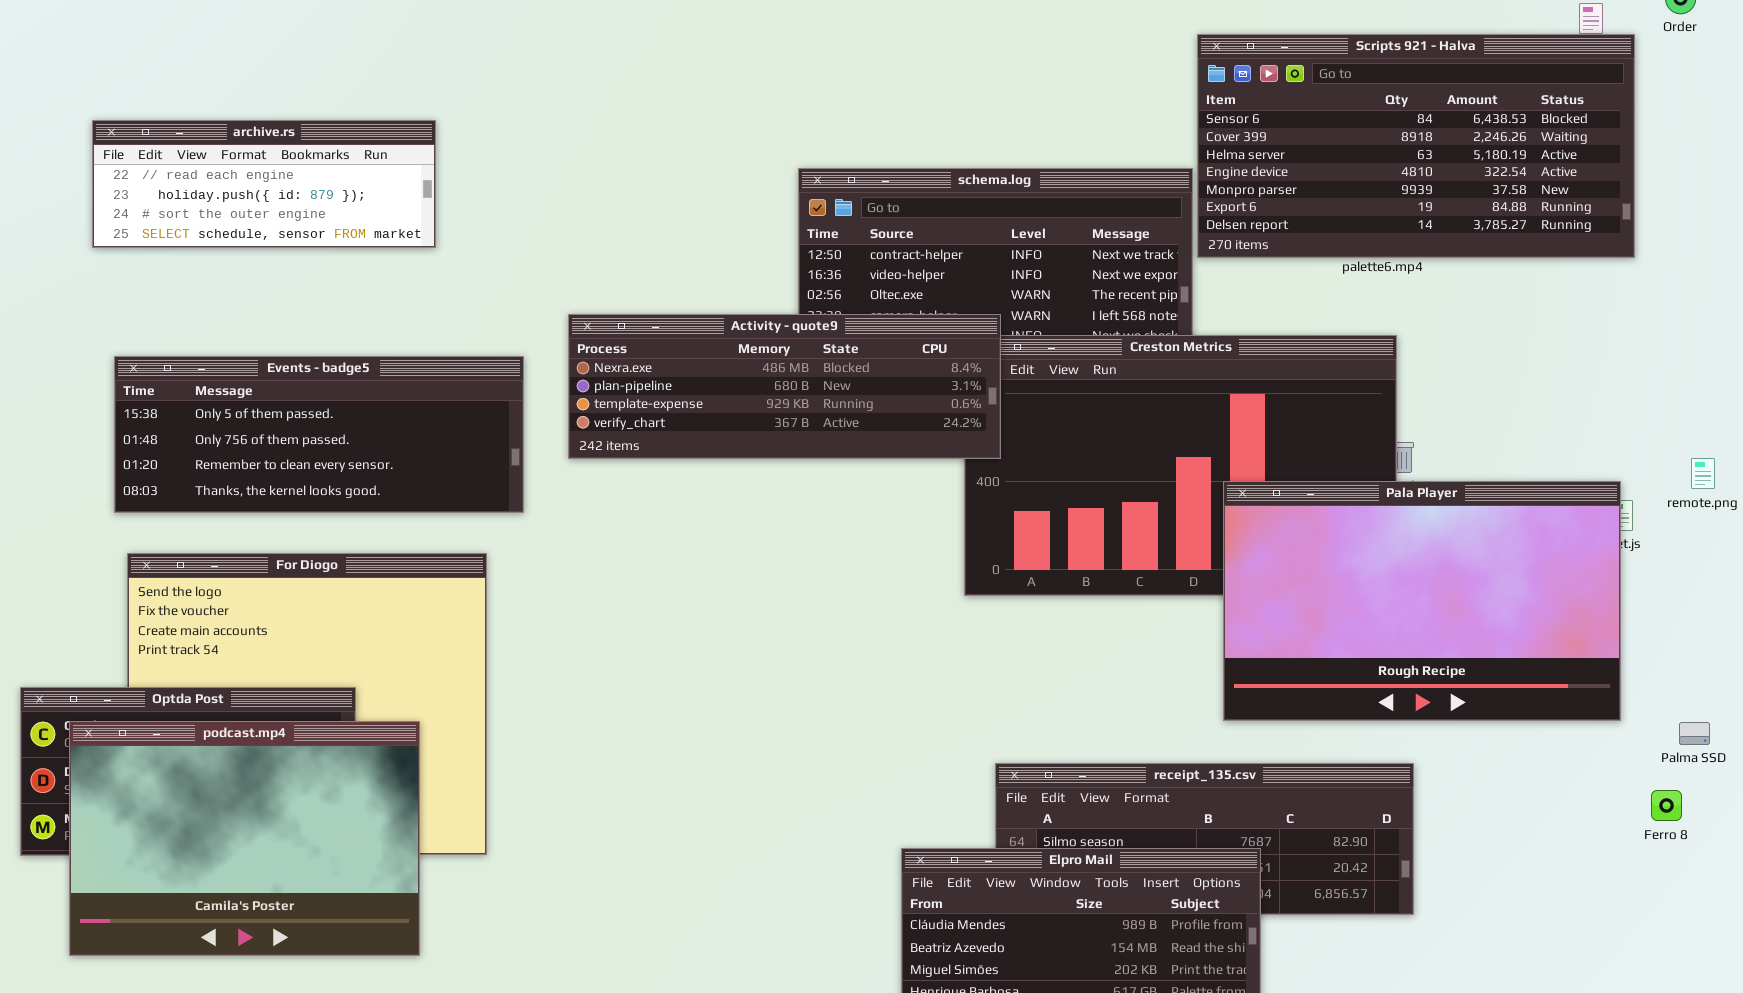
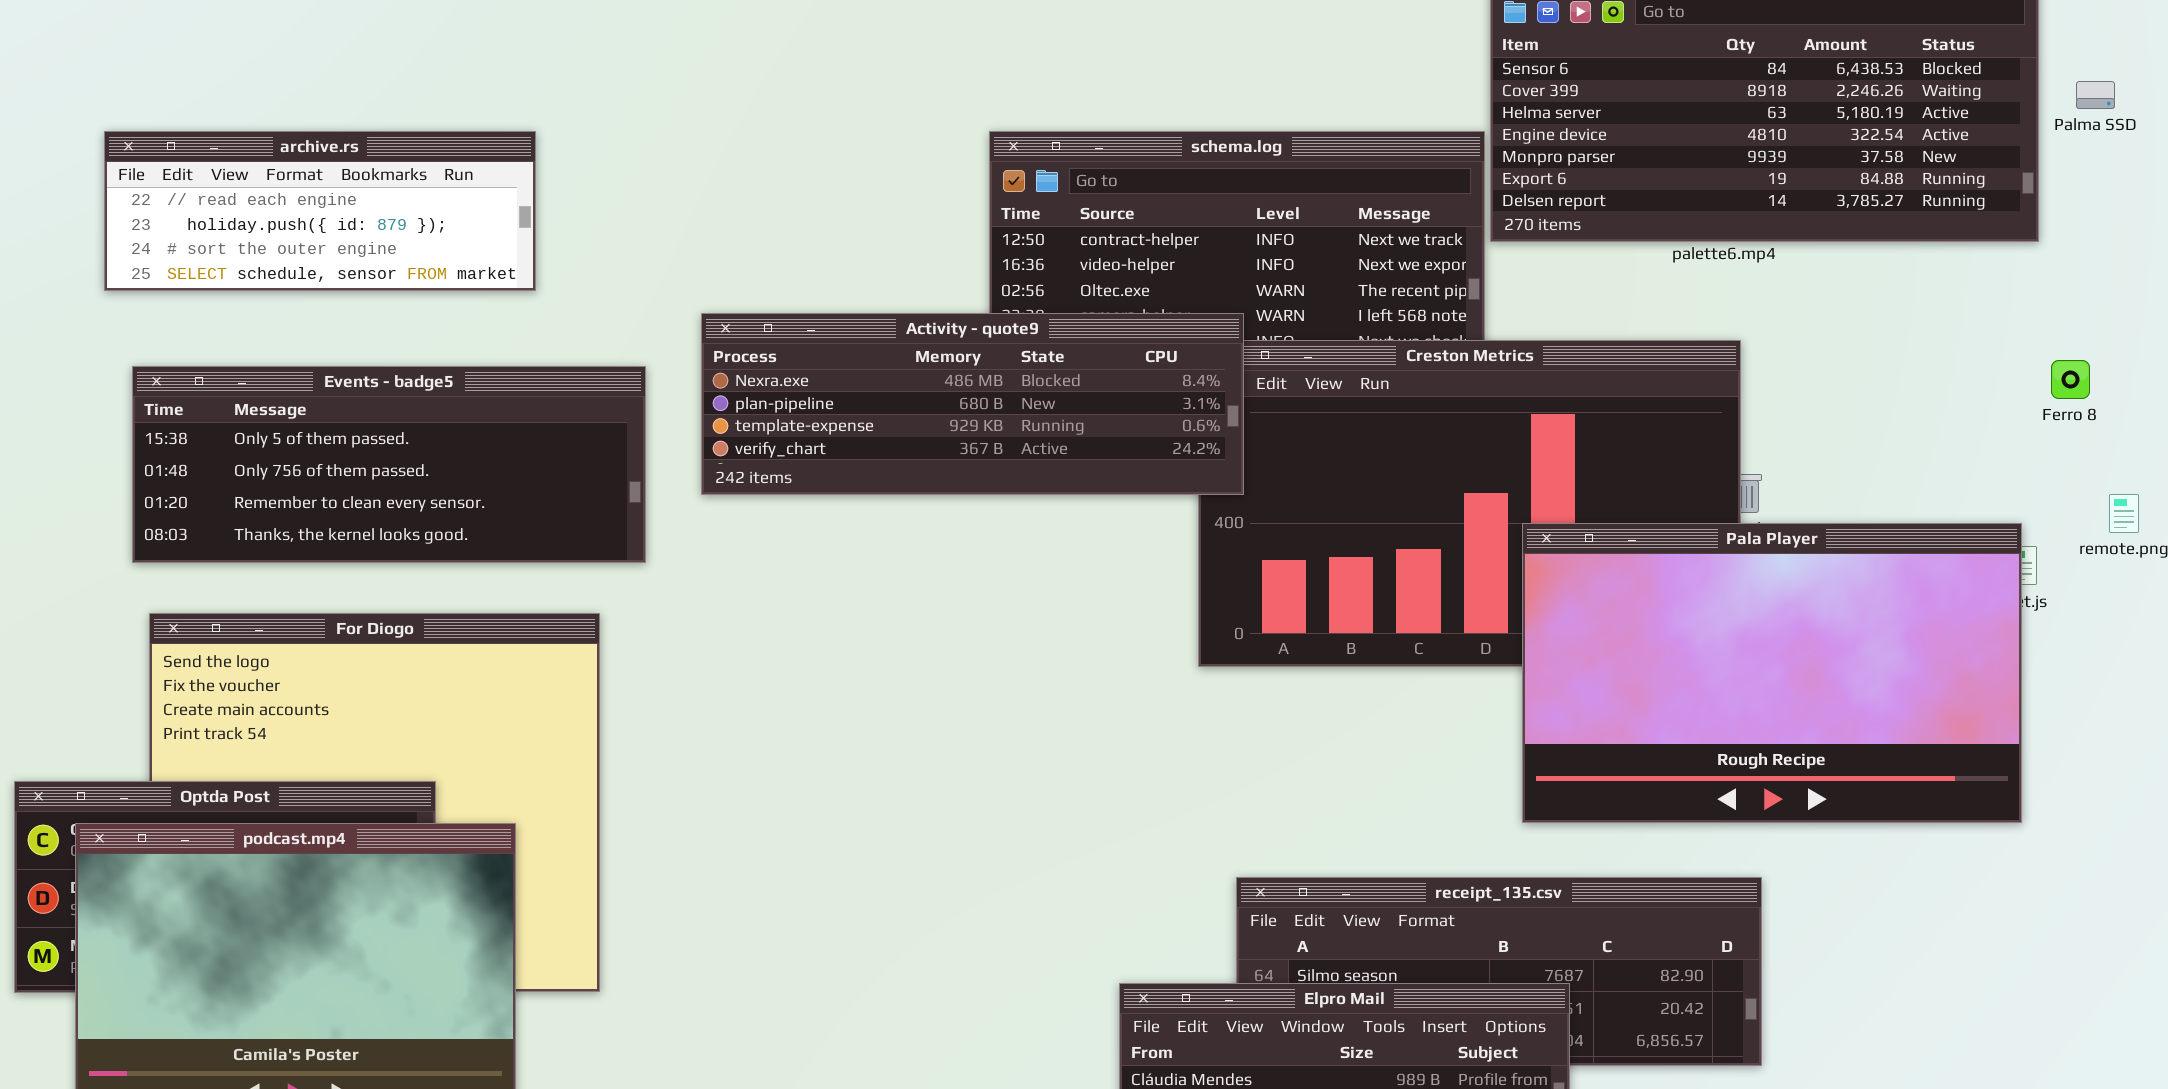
archive.rs: [92,120,436,248] -> [104,131,536,291], moved
Palma SSD: [1679,722,1710,745] -> [2076,81,2115,109], moved
Ferro 8: [1651,790,1682,821] -> [2051,360,2090,399], moved

